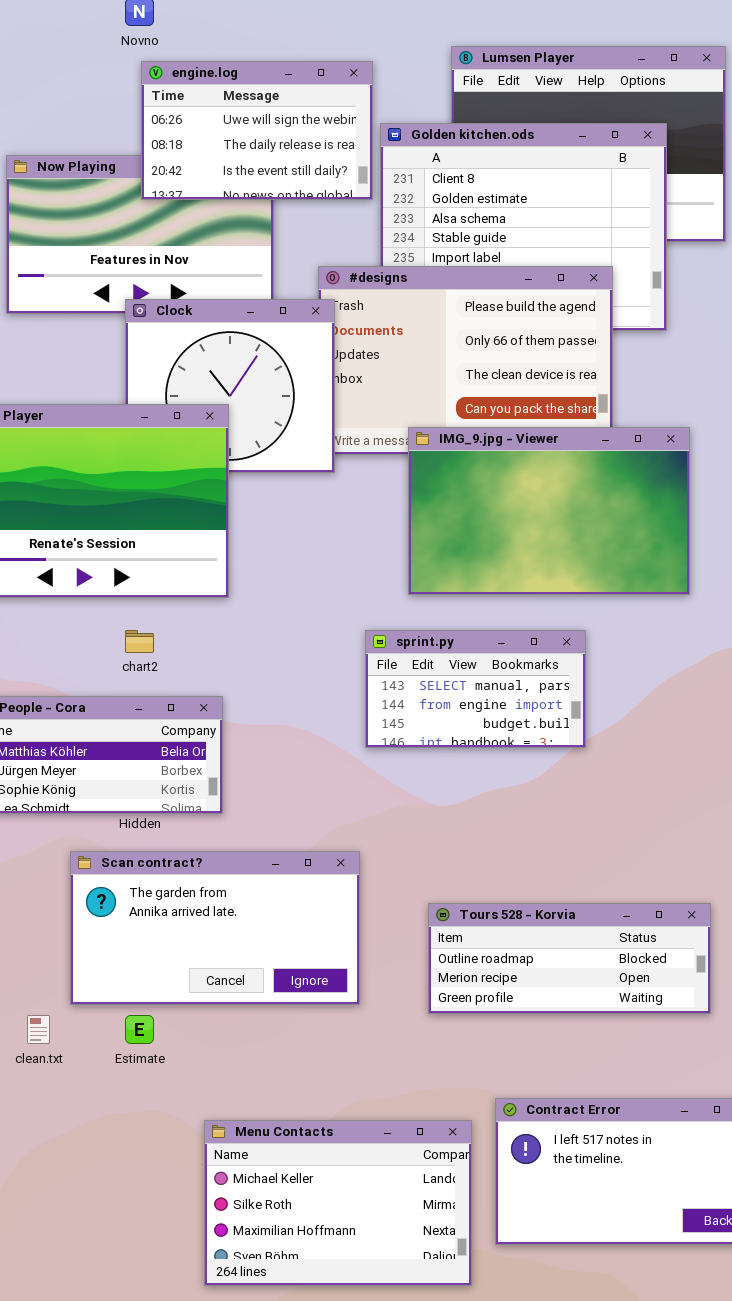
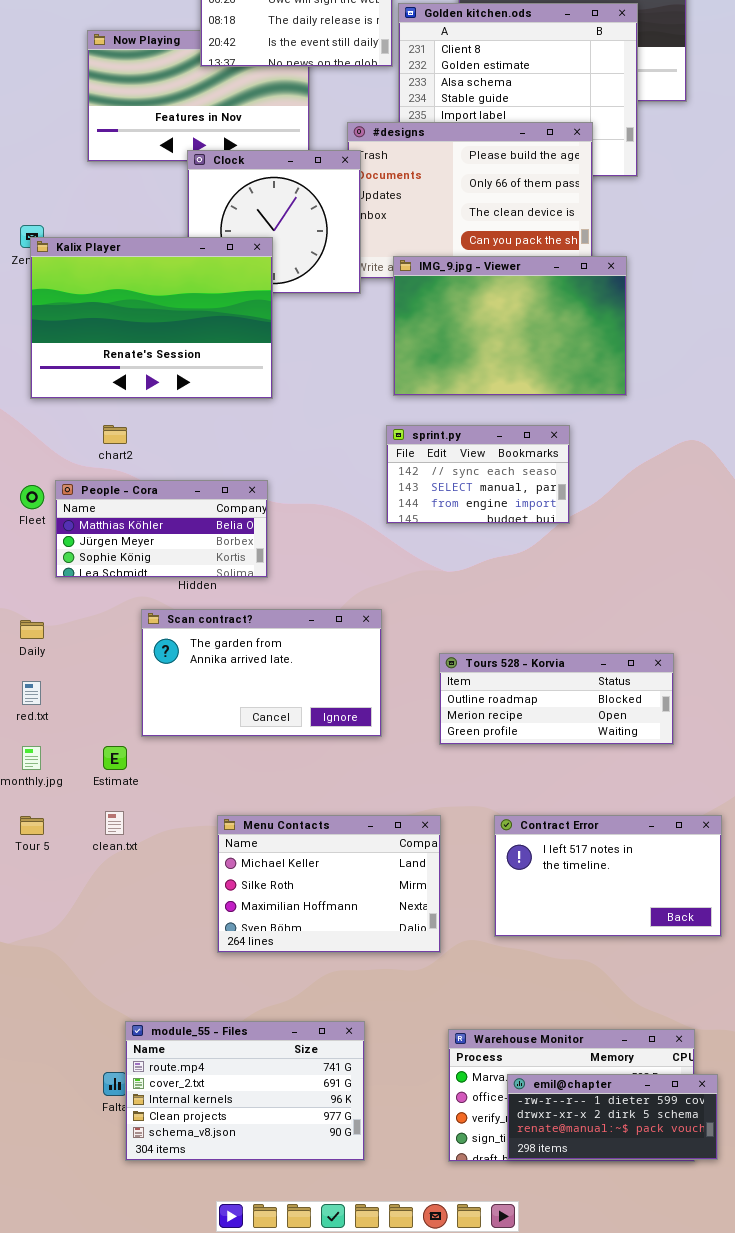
IMG_9.jpg - Viewer: [408,427,690,595] -> [393,256,627,396], moved
chart2: [125,630,154,653] -> [103,425,127,444], moved
sprint.py: [365,630,586,748] -> [386,425,570,524], scrolled up 1 row
clean.txt: [27,1015,50,1044] -> [105,811,124,835], moved
Estimate: [125,1015,154,1044] -> [103,746,127,770], moved
Menu Contacts: [204,1120,472,1286] -> [217,815,441,953], moved

